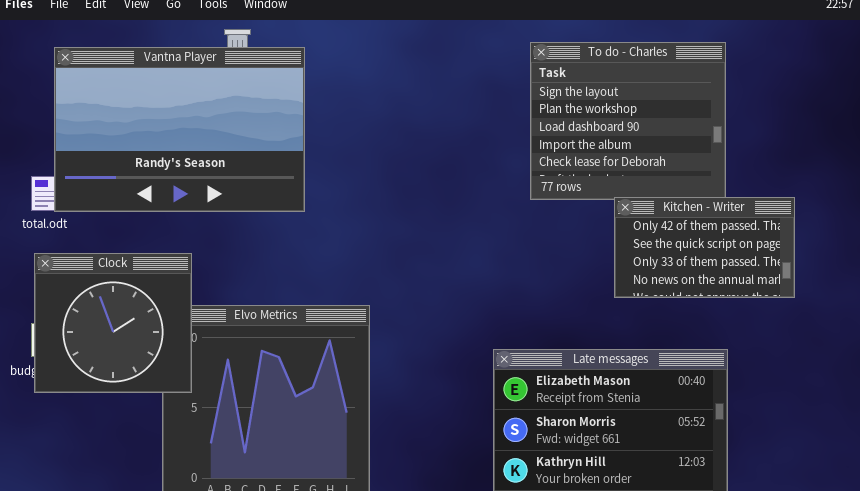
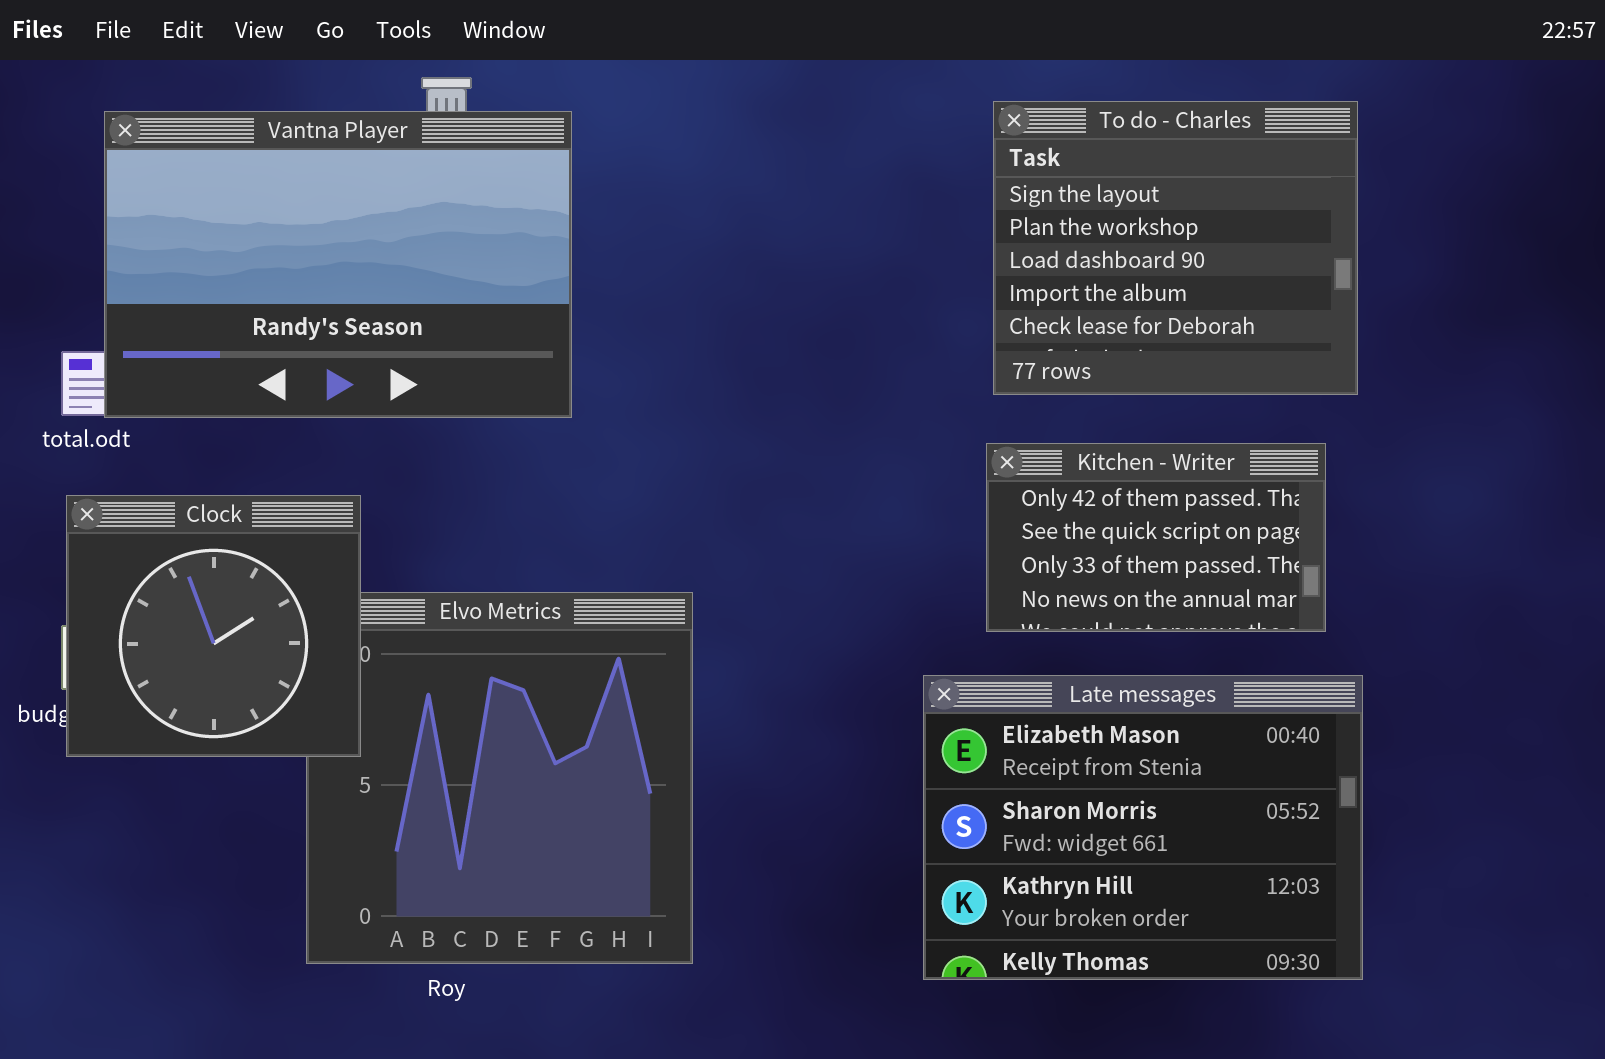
Kitchen - Writer: [614,197,795,298] -> [986,443,1326,632], moved

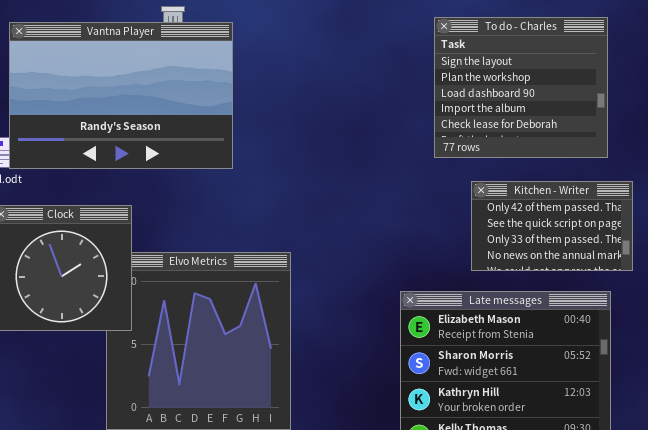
Kitchen - Writer: [986,443,1326,632] -> [471,181,633,271], moved

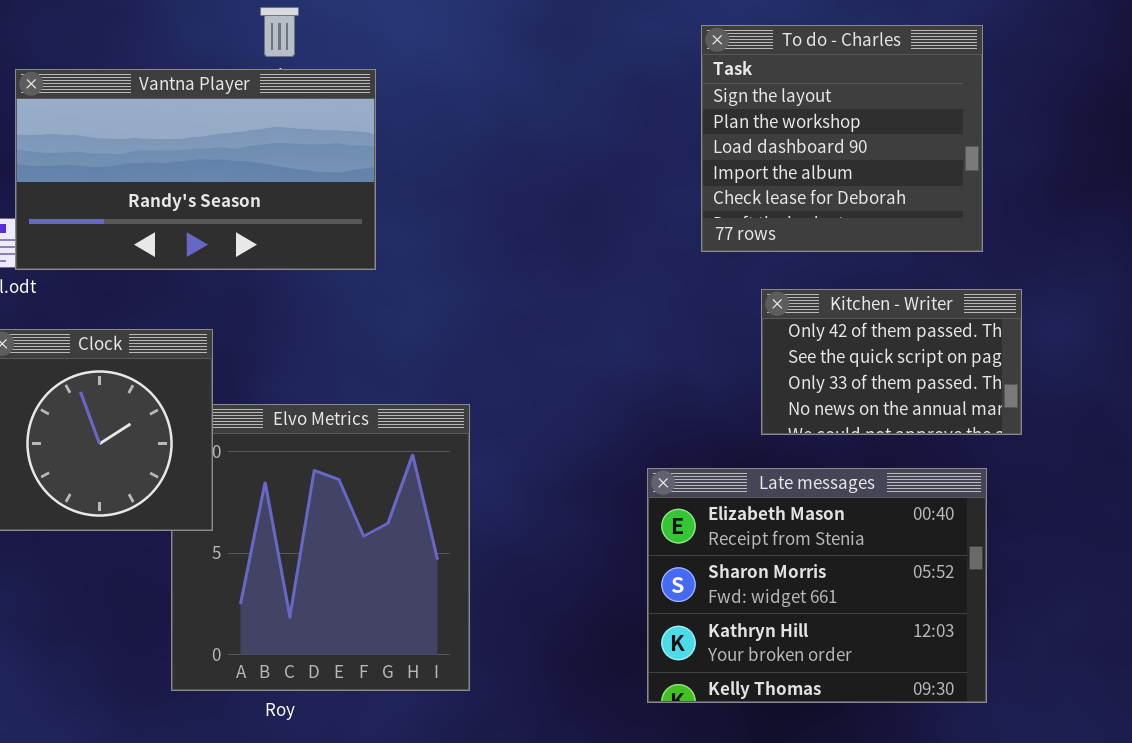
Vantna Player: [9,22,233,169] -> [15,69,376,270], resized

